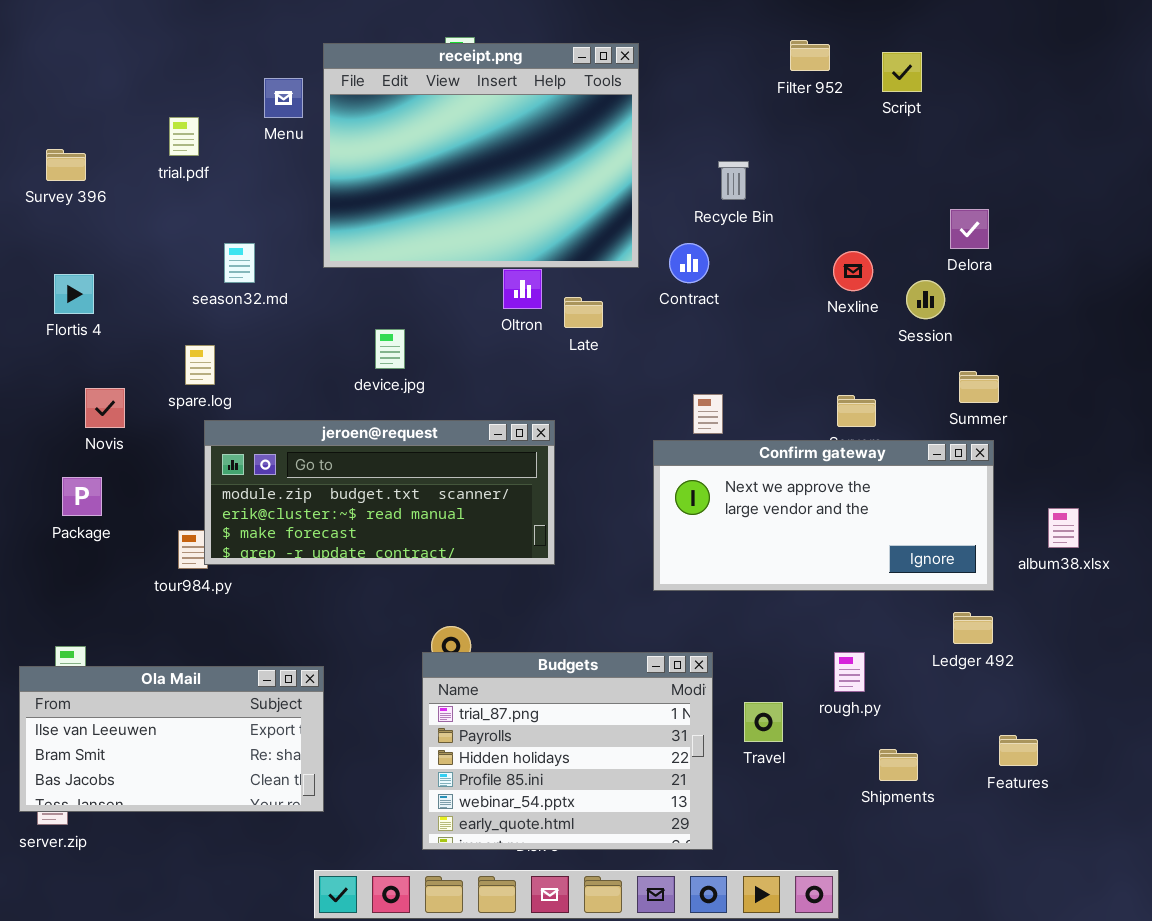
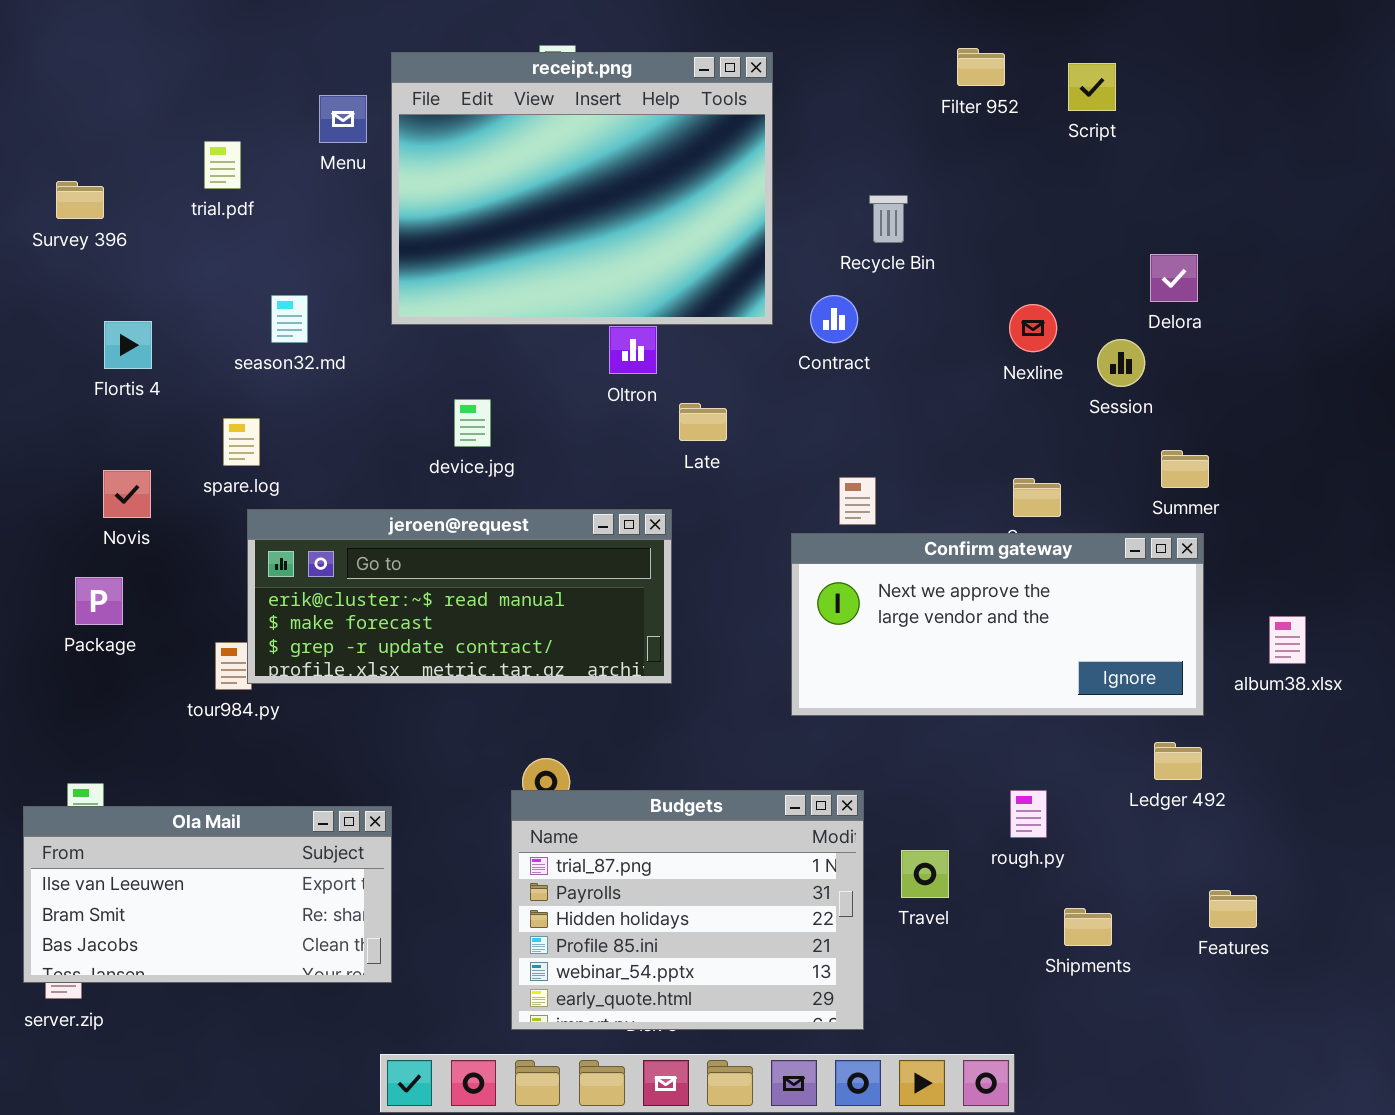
Flortis 4: [54,274,94,314] -> [104,321,152,369], moved
Late: [564,297,603,328] -> [679,403,727,441], moved
jeroen@request: [204,420,555,565] -> [247,509,672,684], scrolled down 1 row

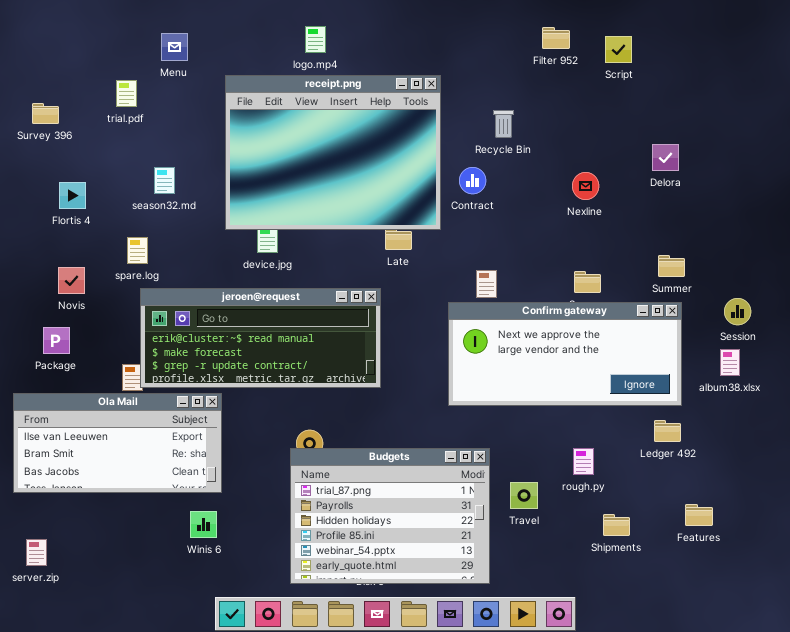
receipt.png: [391,52,773,325] -> [225,75,441,230], moved
Menu: [319,95,367,143] -> [161,33,188,61], moved
Session: [1097,339,1145,387] -> [724,298,751,325], moved
Ola Mail: [23,806,392,983] -> [13,393,222,493], moved

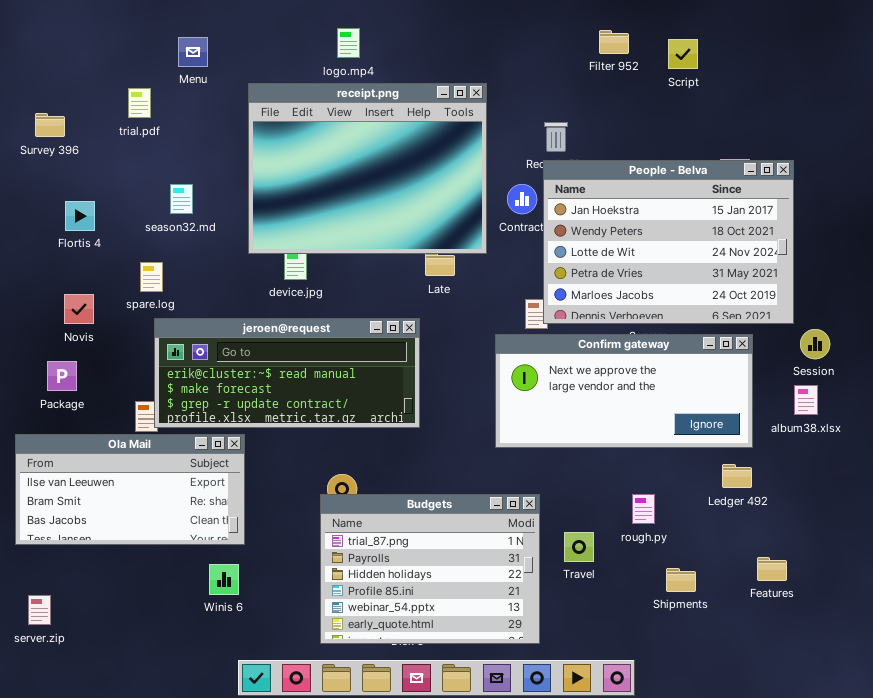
People - Belva: none -> [543,160,794,324], opened

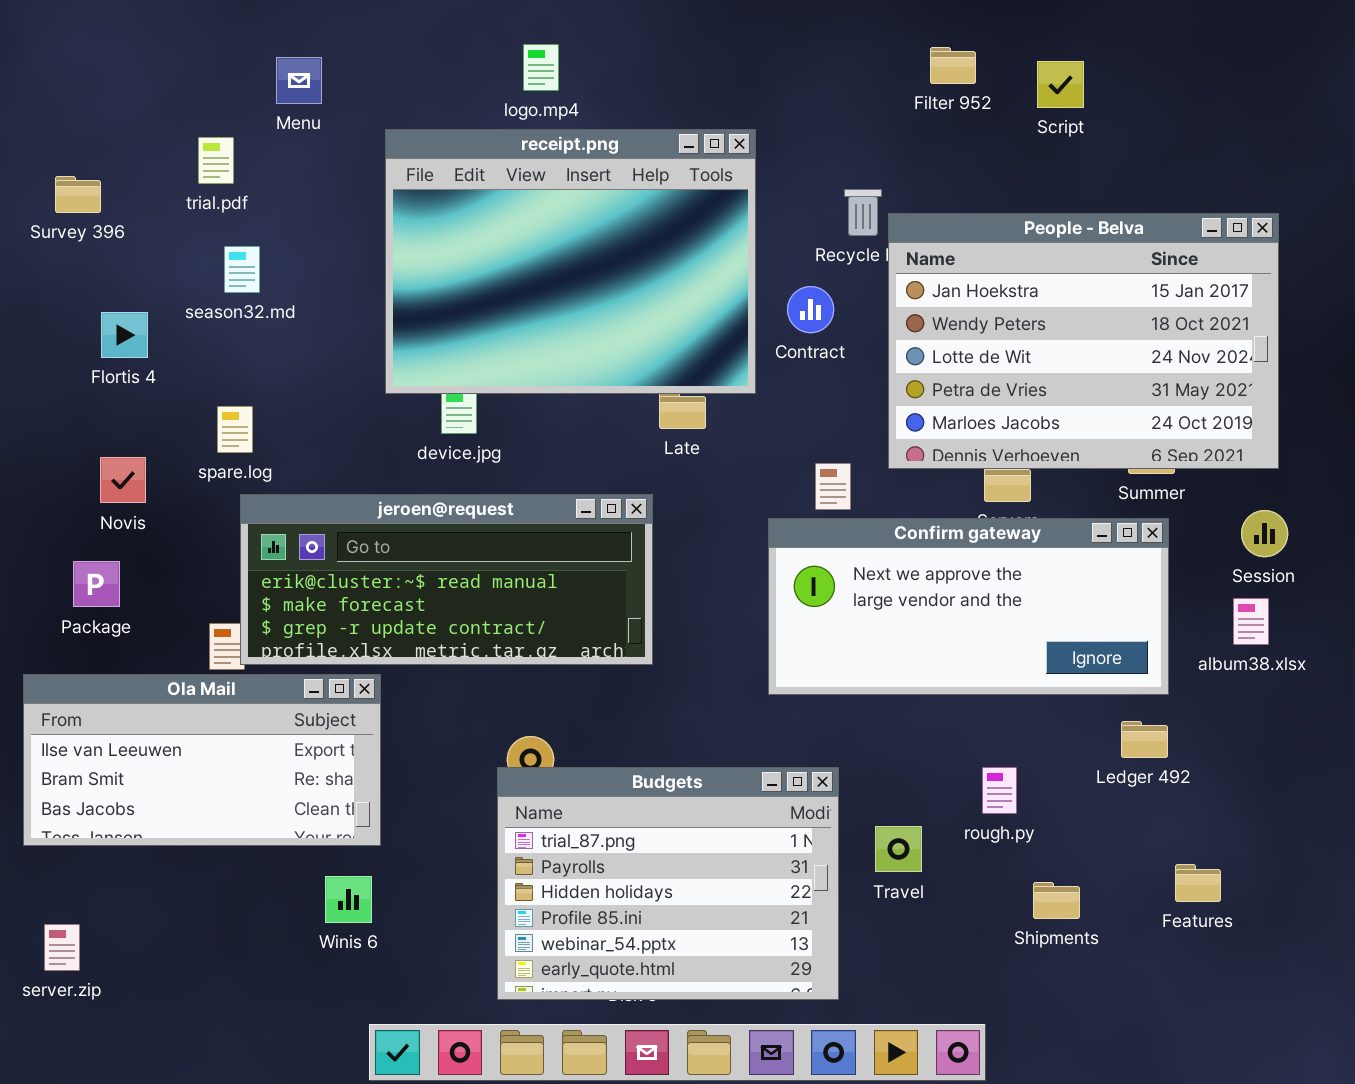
People - Belva: [543,160,794,324] -> [888,213,1279,469], moved
season32.md: [170,184,193,214] -> [224,246,260,293], moved

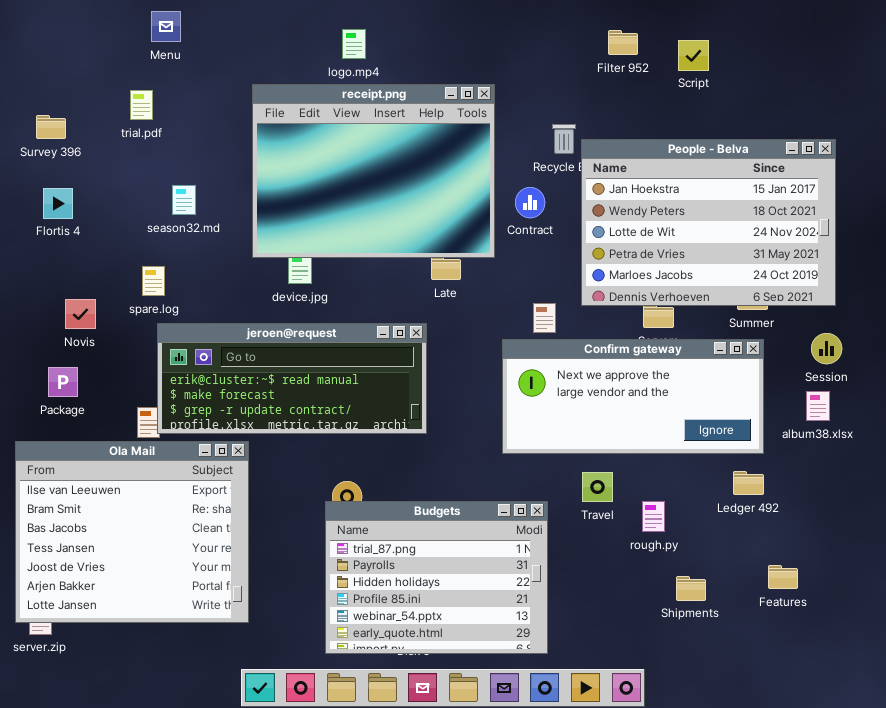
Menu: [276,57,322,104] -> [151,11,181,42], moved
season32.md: [224,246,260,293] -> [172,185,196,215], moved
Flortis 4: [101,312,148,358] -> [43,188,73,219], moved
Ola Mail: [23,674,381,846] -> [15,441,249,623], resized
Travel: [875,826,922,872] -> [582,472,613,502], moved

